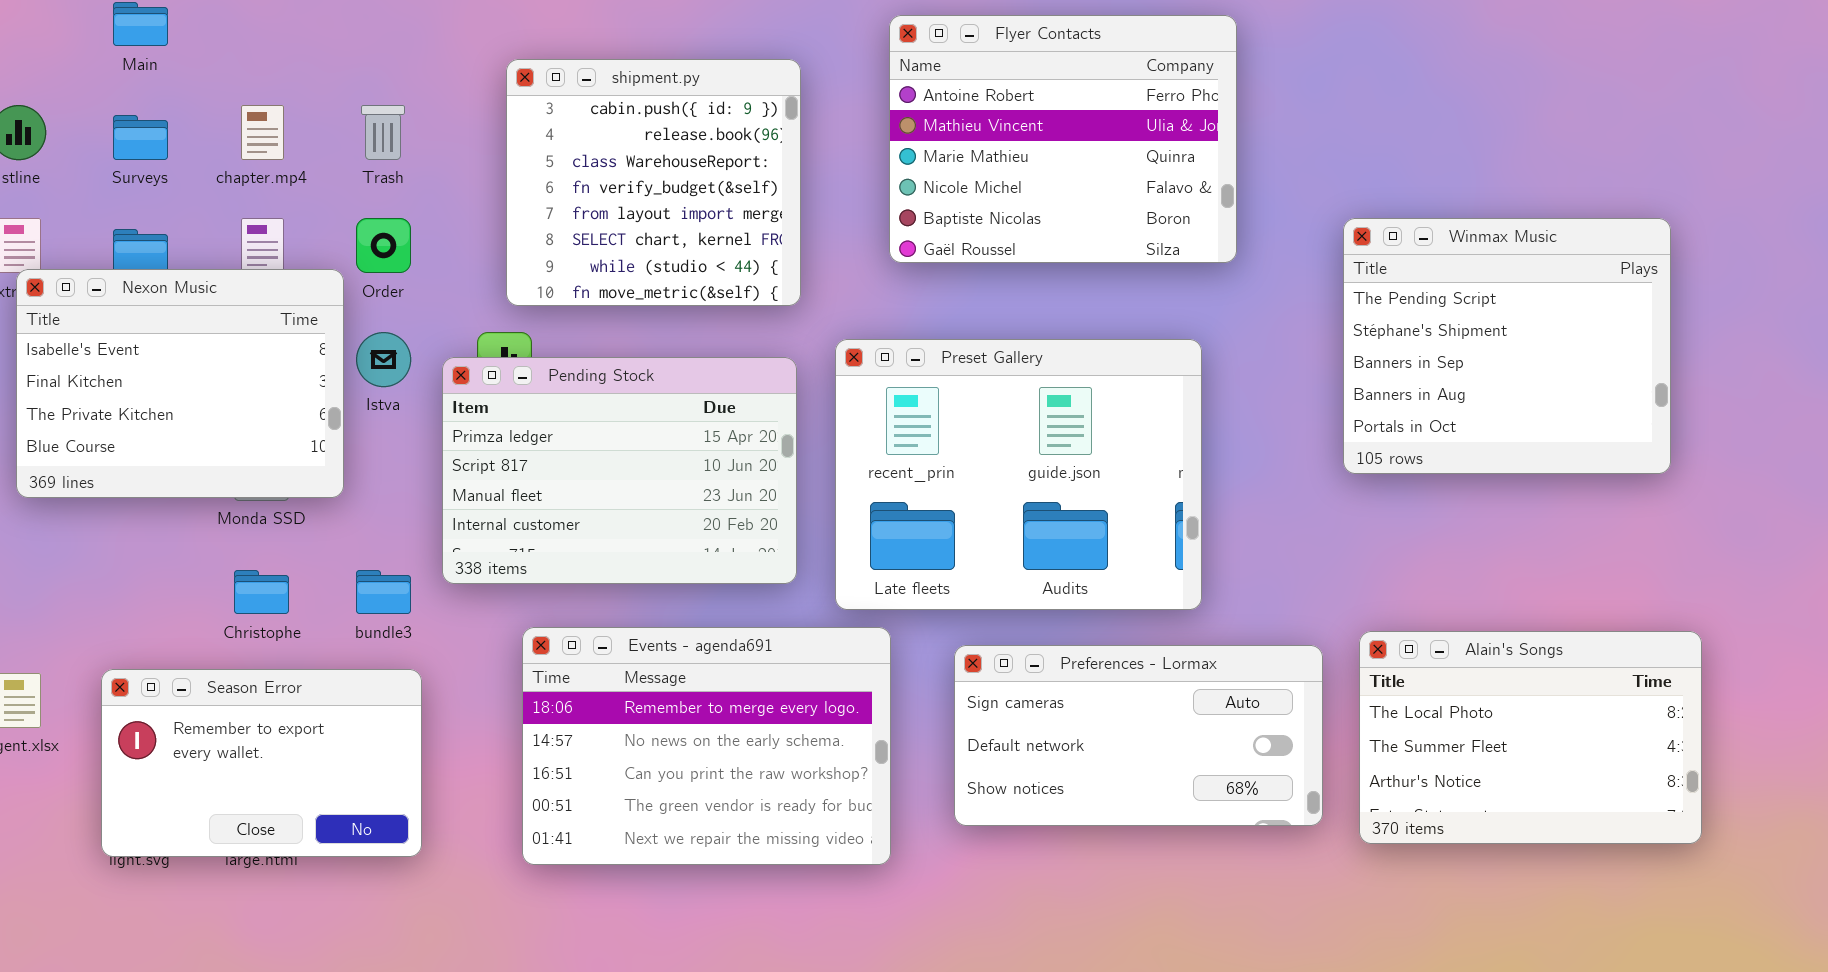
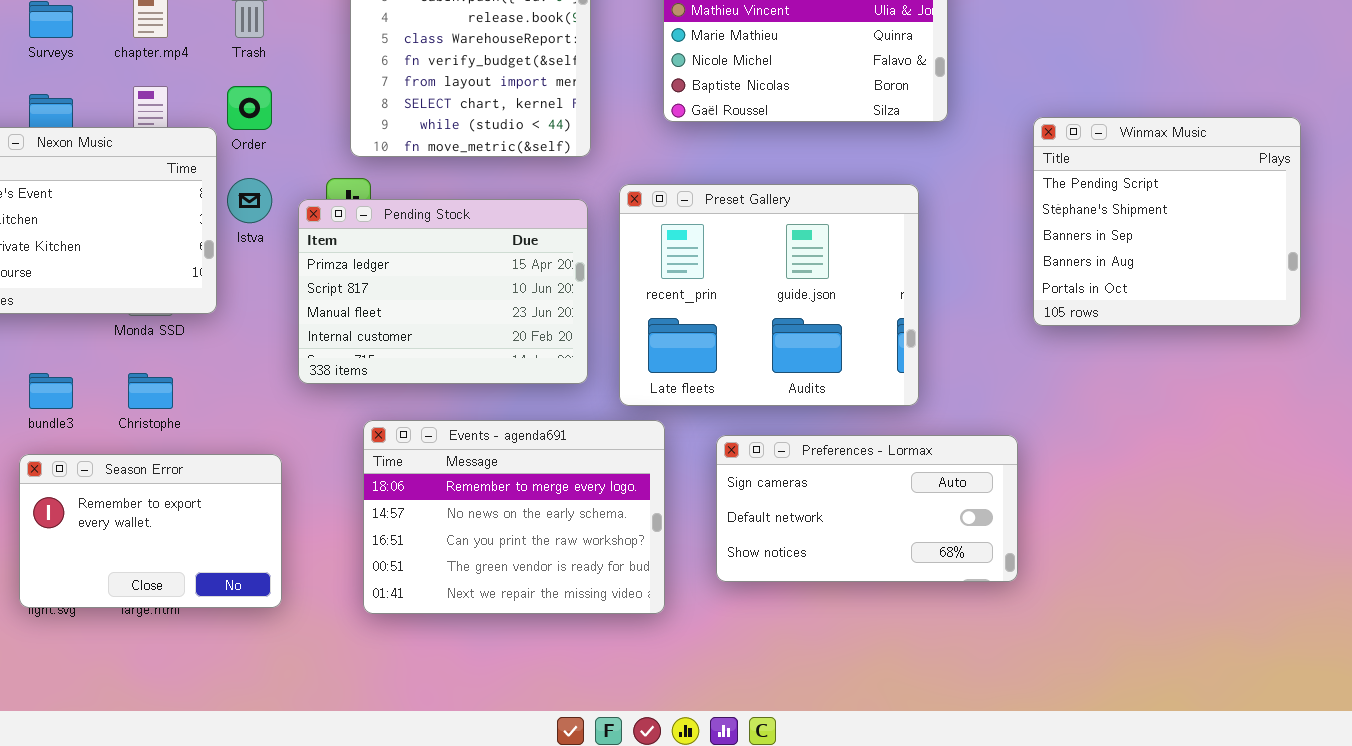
Winmax Music: [1343,218,1671,474] -> [1033,117,1301,326], moved
bundle3: [356,570,411,614] -> [29,373,73,409], moved
Alain's Songs: [1359,631,1702,844] -> none, closed

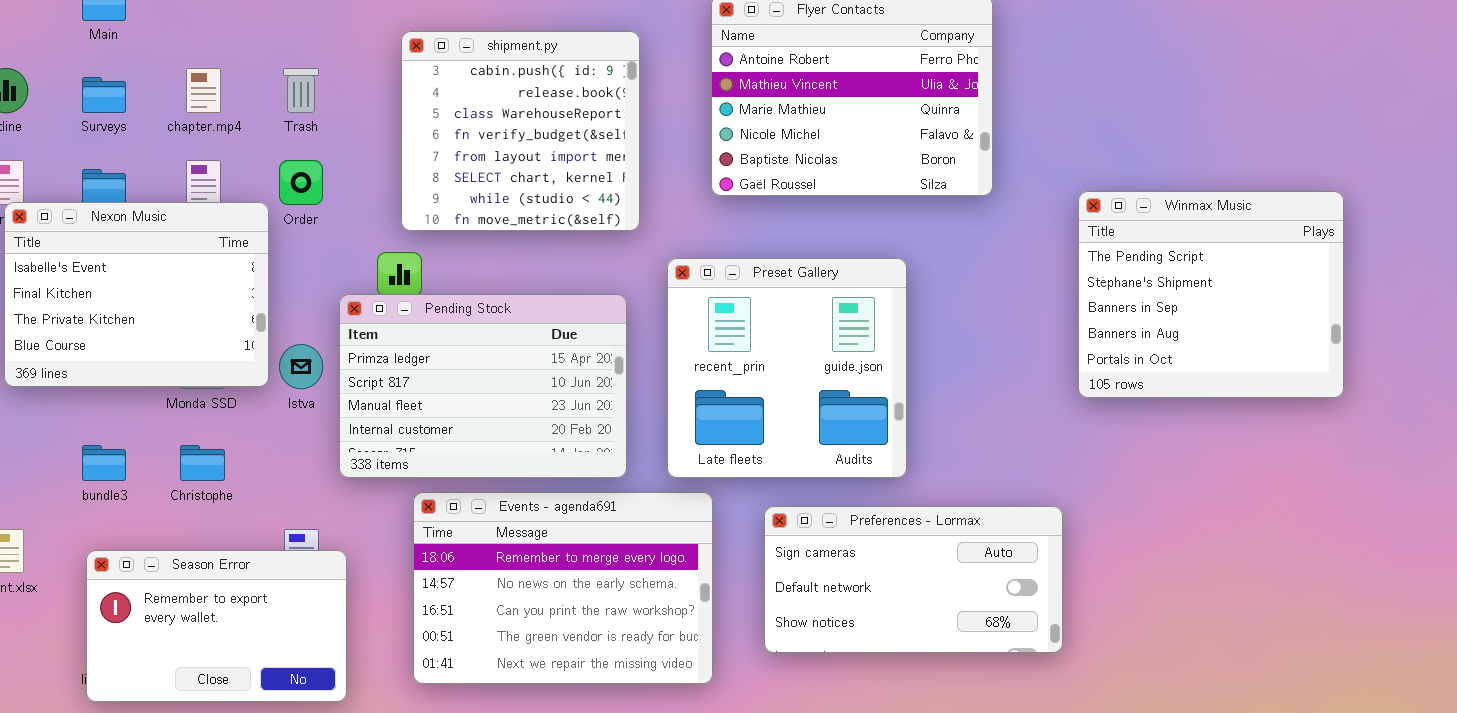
Istva: [227,178,272,223] -> [279,344,323,389], moved
Preset Gallery: [619,184,919,406] -> [667,258,907,478], resized
Pending Stock: [298,199,588,384] -> [339,294,627,478], moved
Season Error: [19,454,282,608] -> [86,550,347,702], moved

